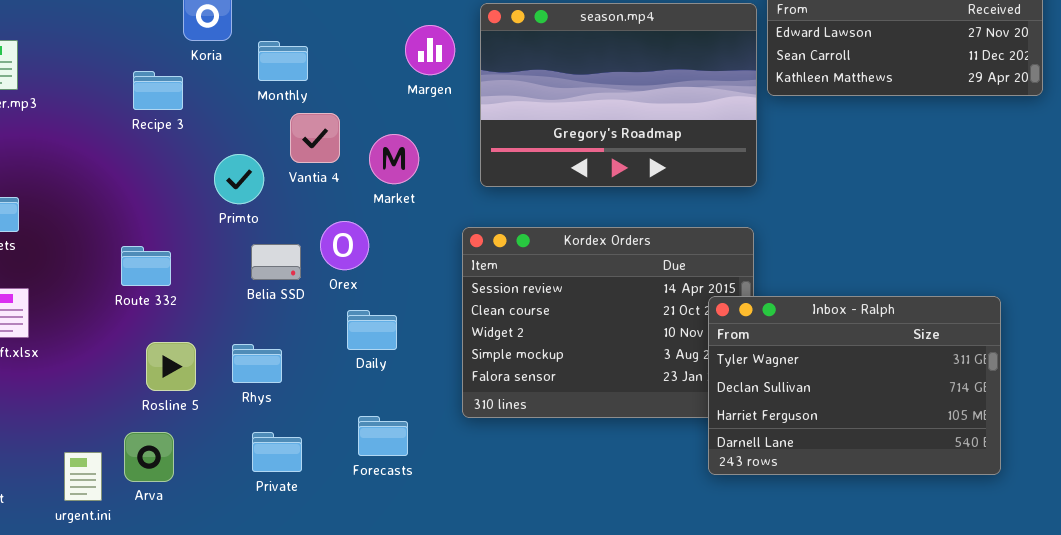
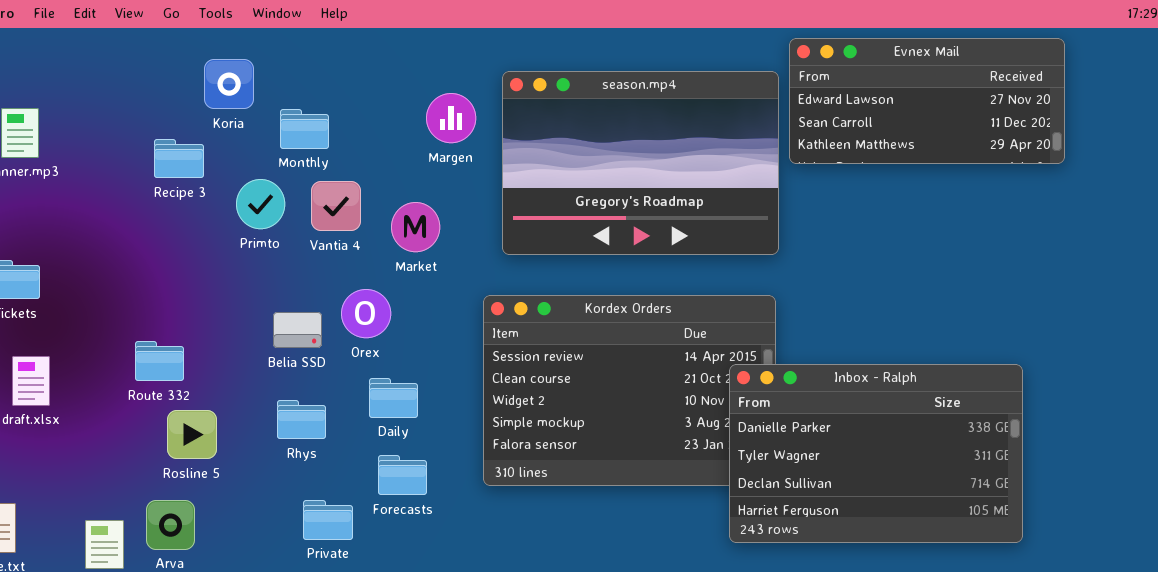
Primto: [214,154,264,204] -> [236,179,285,229], moved
Route 332: [121,246,171,286] -> [135,341,184,381], moved
Inbox - Ralph: [708,296,1001,475] -> [729,364,1023,543], scrolled up 1 row
Rhys: [232,344,282,383] -> [277,400,326,439], moved
Forecasts: [358,416,408,456] -> [378,455,427,495], moved
Private: [252,432,302,472] -> [303,500,353,540], moved

